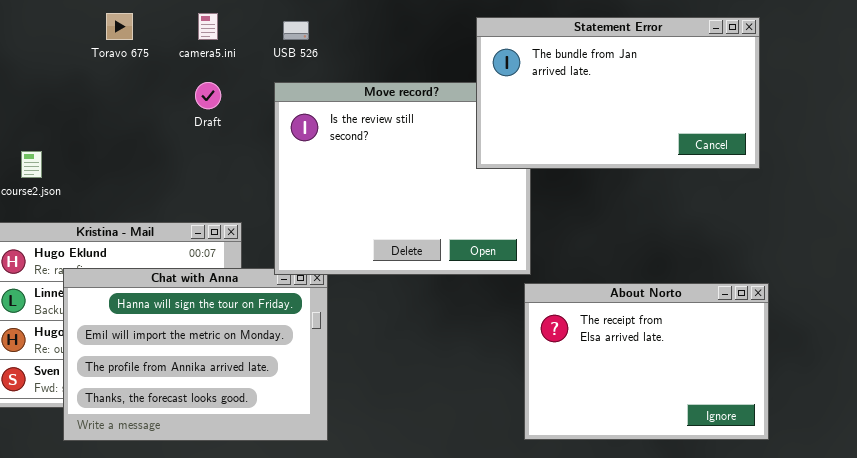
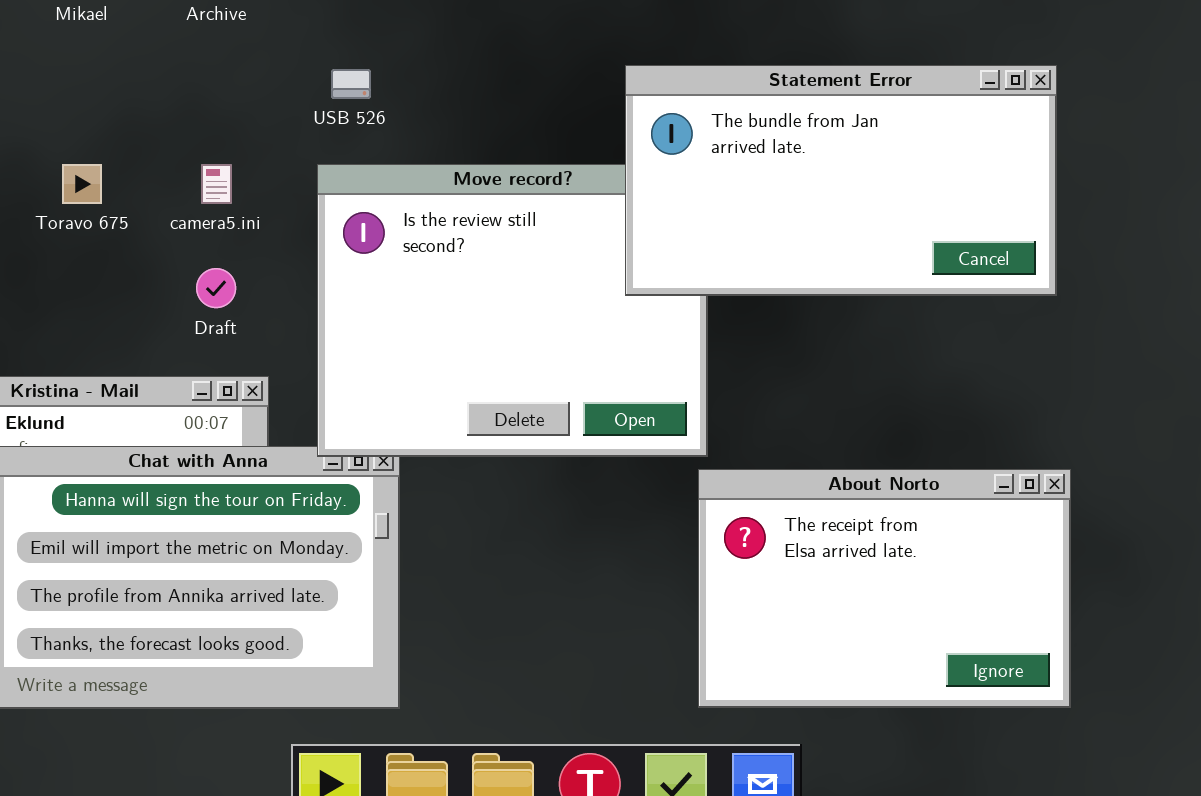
Toravo 675: [106,13,133,40] -> [62,164,102,204], moved
camera5.ini: [198,13,218,40] -> [201,164,232,204], moved
Draft: [195,82,221,109] -> [196,268,236,308], moved

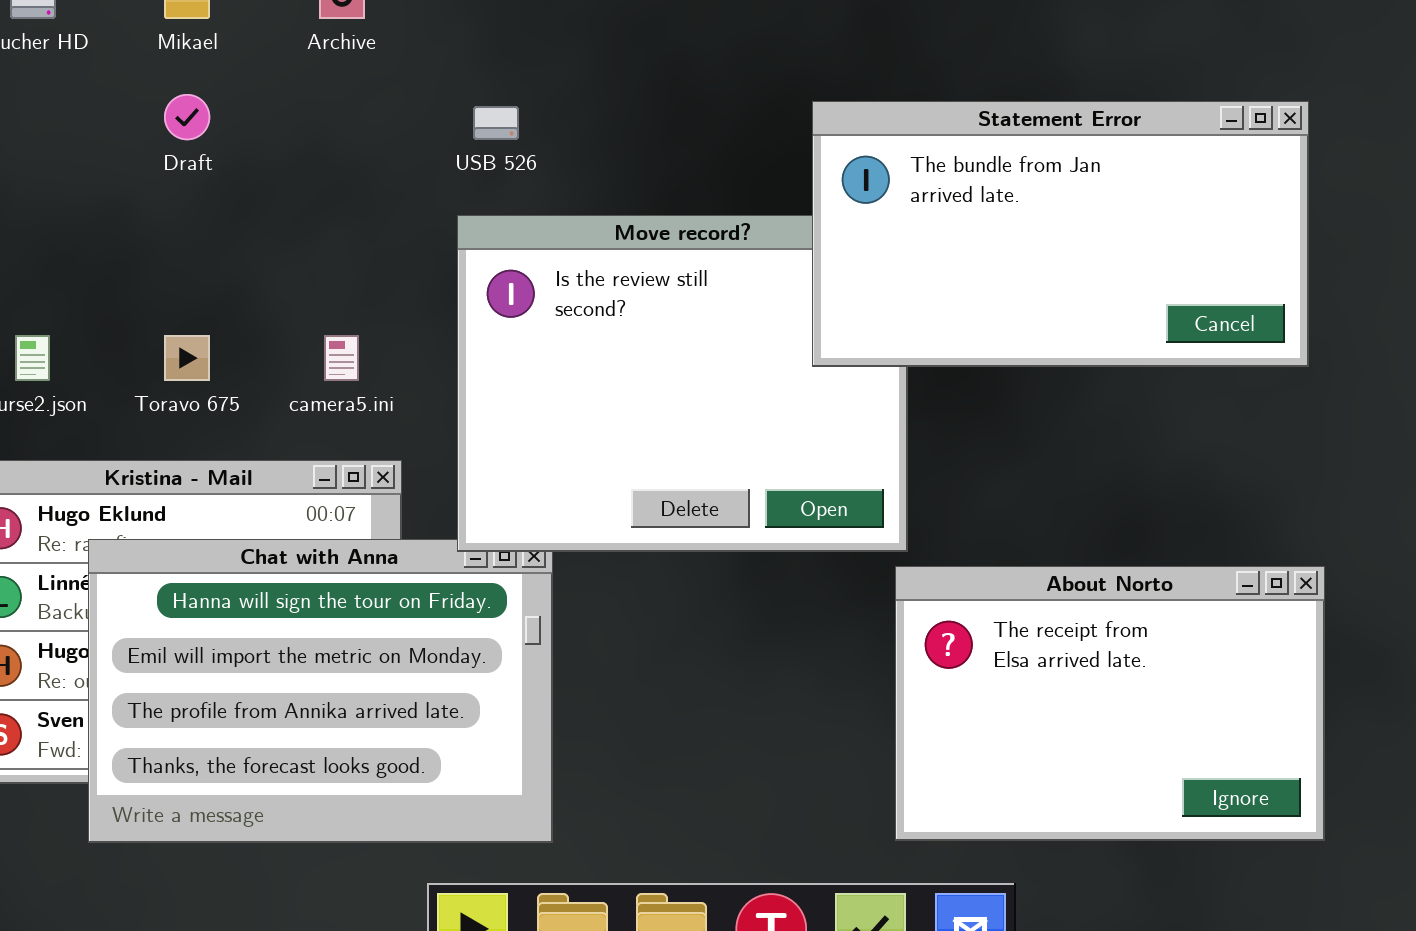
Toravo 675: [62,164,102,204] -> [164,335,210,381], moved
camera5.ini: [201,164,232,204] -> [324,335,359,381], moved
Draft: [196,268,236,308] -> [164,94,210,140], moved

